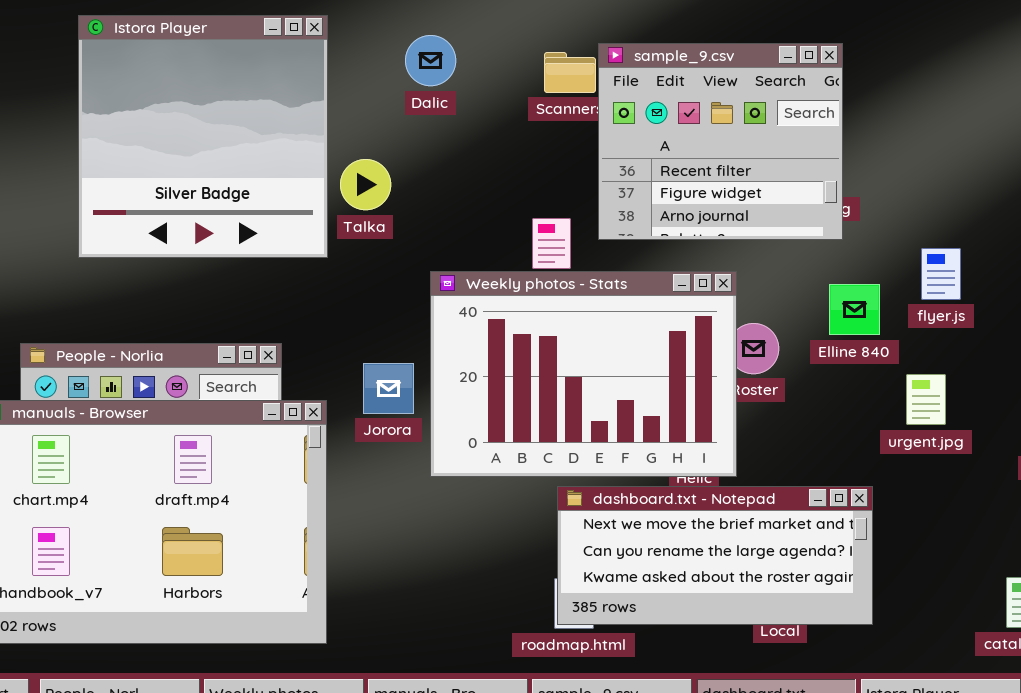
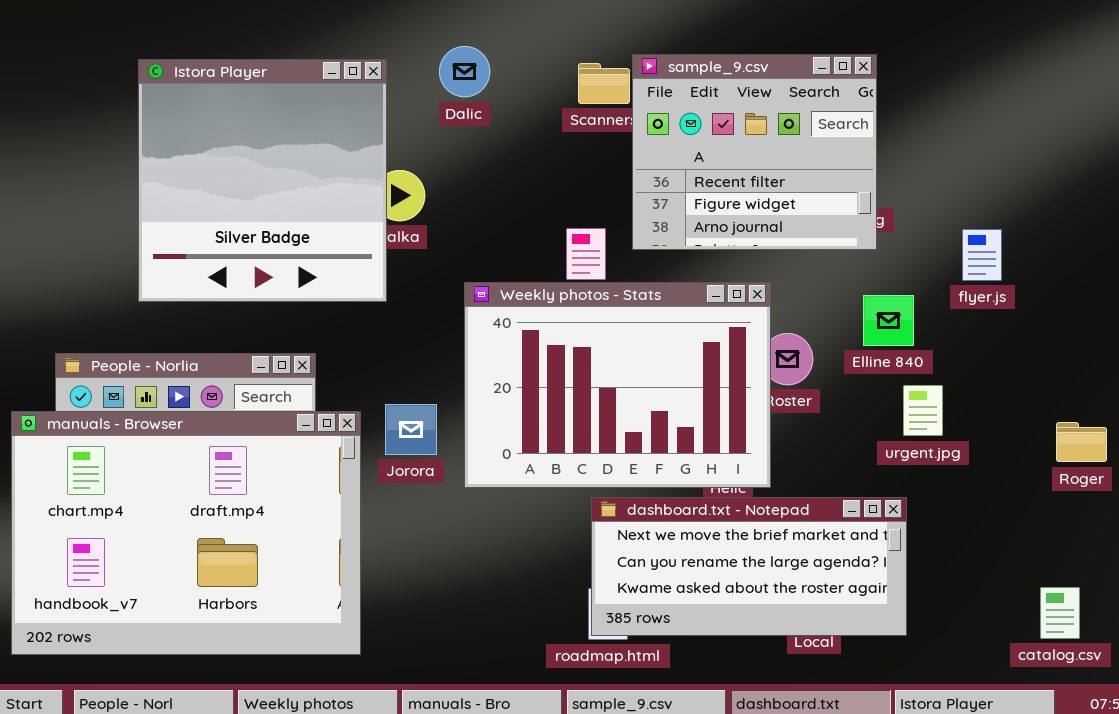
Istora Player: [78,15,328,258] -> [138,59,387,302], moved
flyer.js: [921,248,961,300] -> [962,229,1002,281], moved
Jorora: [363,363,414,414] -> [385,404,437,455], moved
urgent.jpg: [906,374,946,425] -> [903,385,943,436], moved

